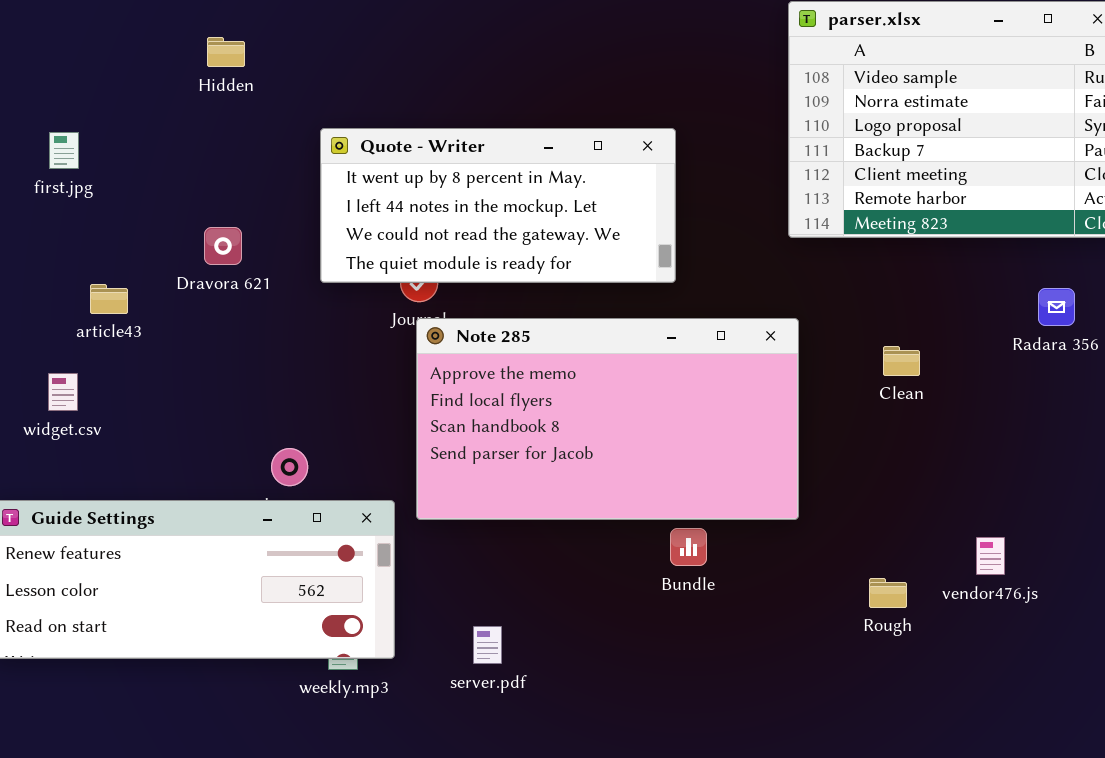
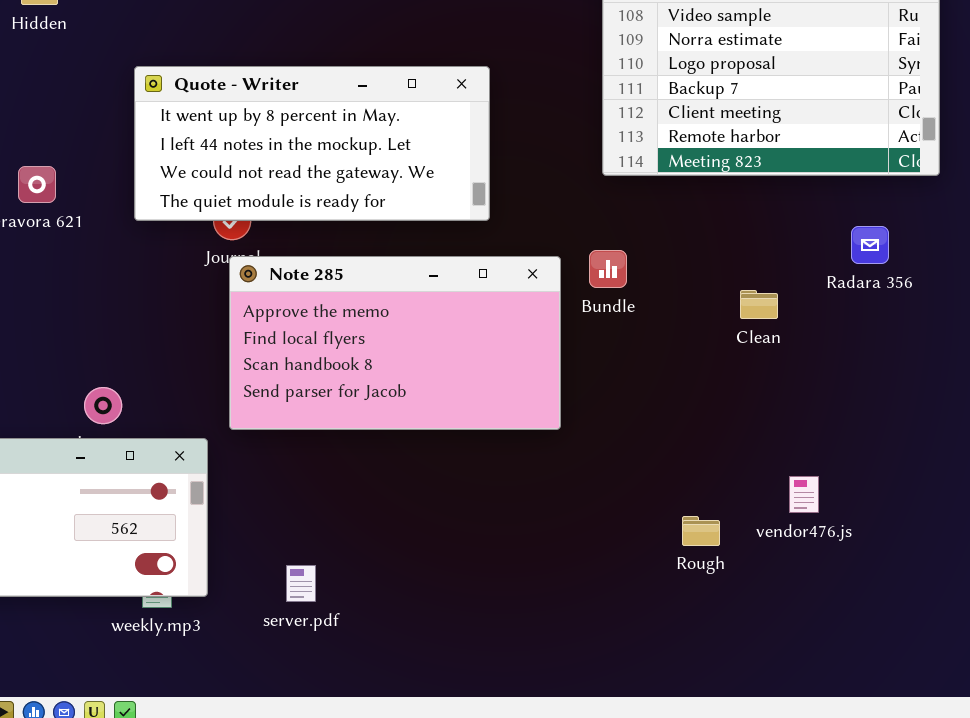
Note 285: [416,318,799,520] -> [229,256,561,430], resized
Clean: [883,346,920,376] -> [740,290,778,319], moved
Bundle: [670,528,707,566] -> [589,250,627,288], moved

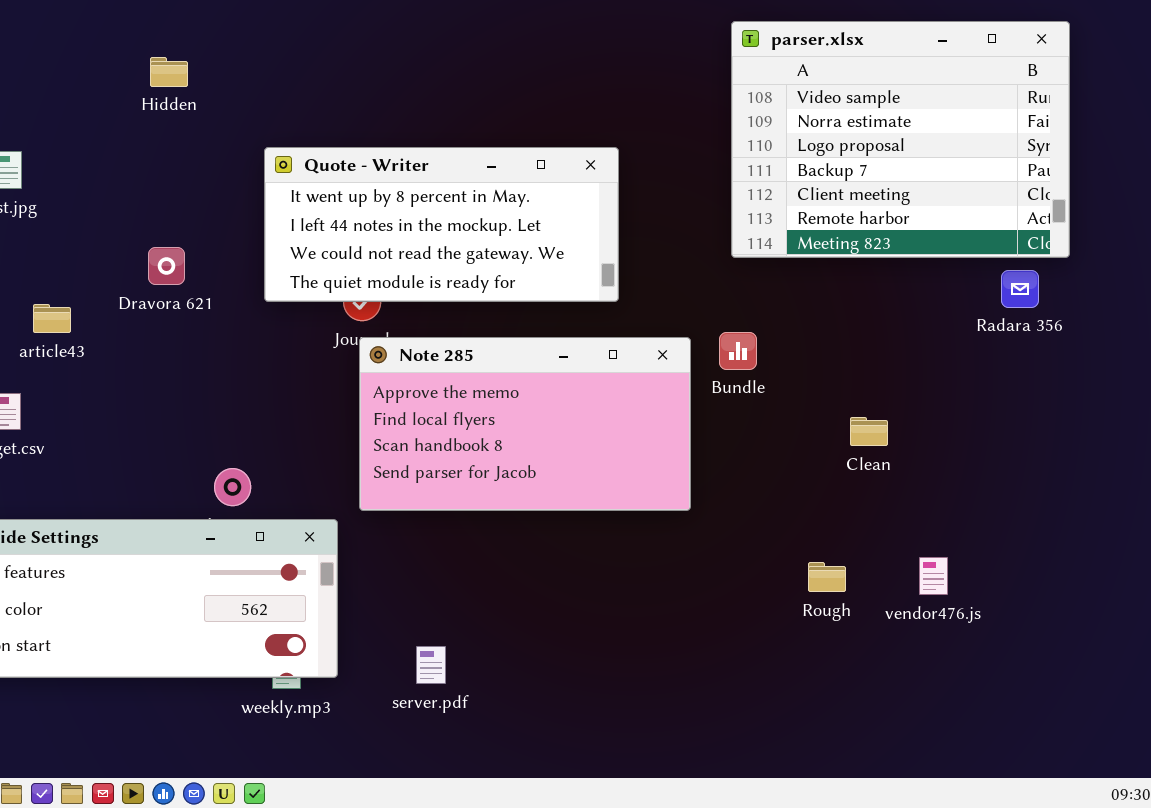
Radara 356: [851,226,889,264] -> [1001,270,1039,308], moved
Clean: [740,290,778,319] -> [850,417,888,446], moved
Rough: [682,516,720,546] -> [808,562,846,592], moved

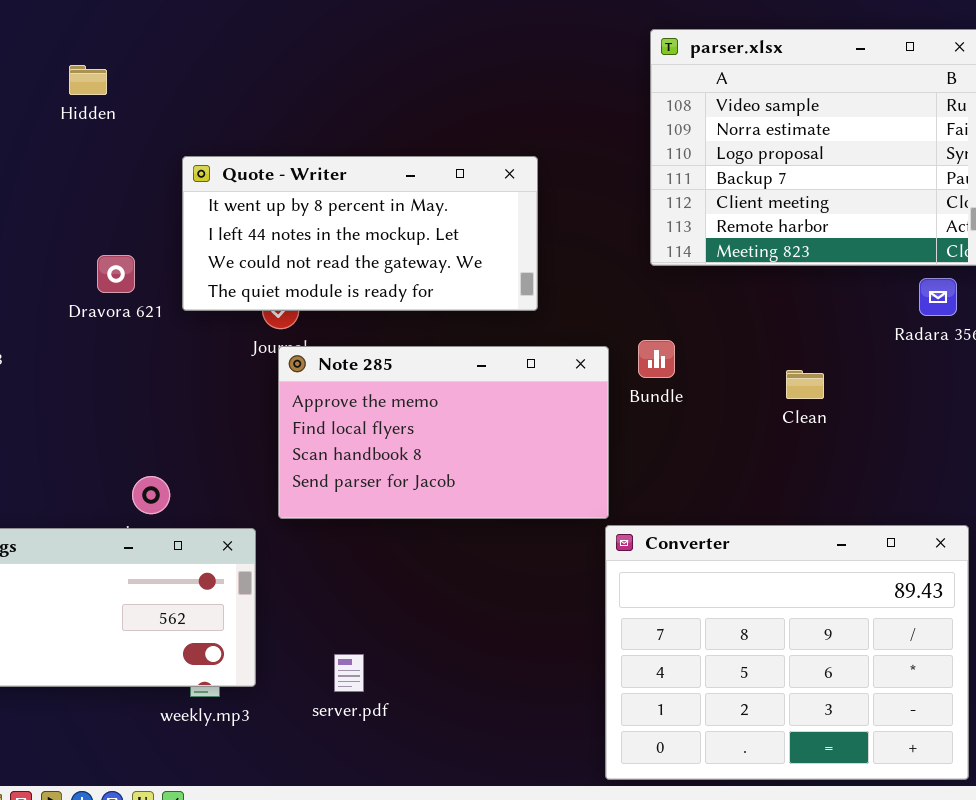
Dravora 621: [148,247,185,285] -> [97,255,135,293], moved
Clean: [850,417,888,446] -> [786,370,824,399], moved
Converter: none -> [605,525,969,780], opened

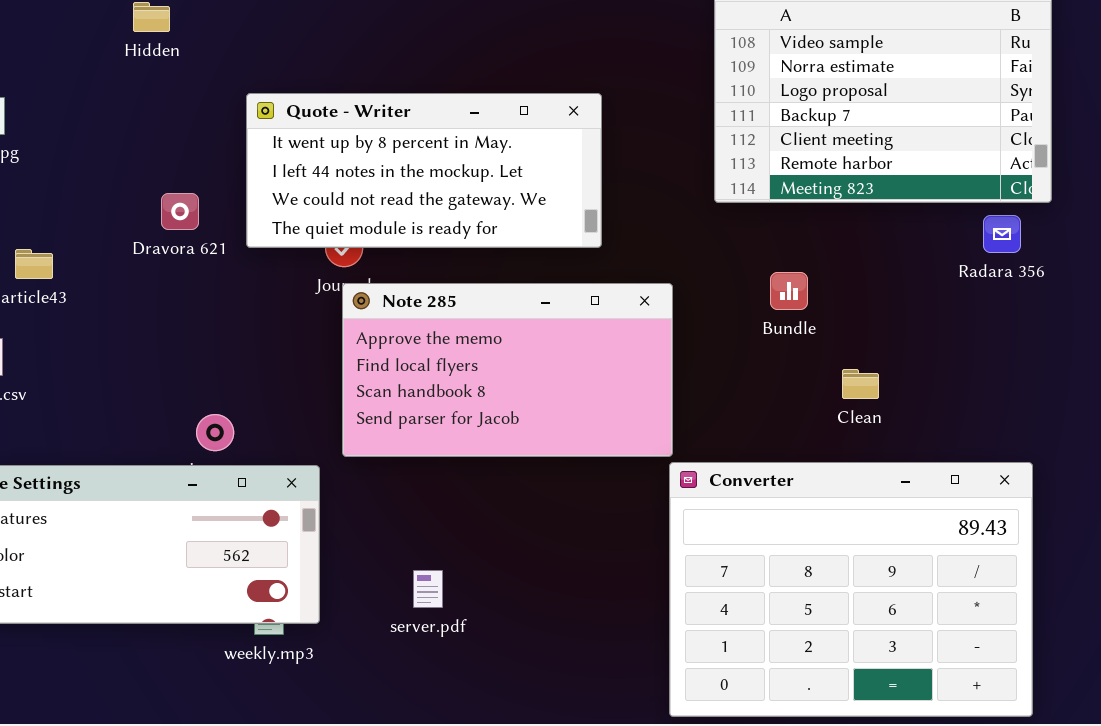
Bundle: [638,340,675,378] -> [770,272,808,310], moved
Clean: [786,370,824,399] -> [842,369,879,399], moved
server.pdf: [334,654,364,692] -> [413,570,443,608], moved

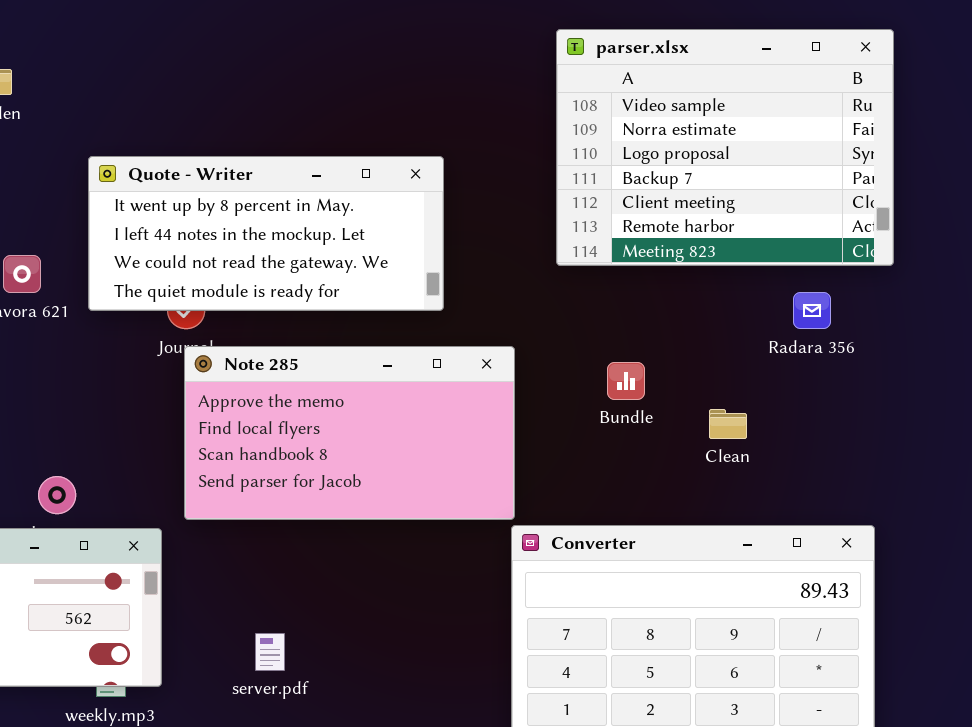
Radara 356: [983,215,1021,253] -> [793,292,831,329], moved
Bundle: [770,272,808,310] -> [607,362,645,400], moved
Clean: [842,369,879,399] -> [709,409,747,439], moved

